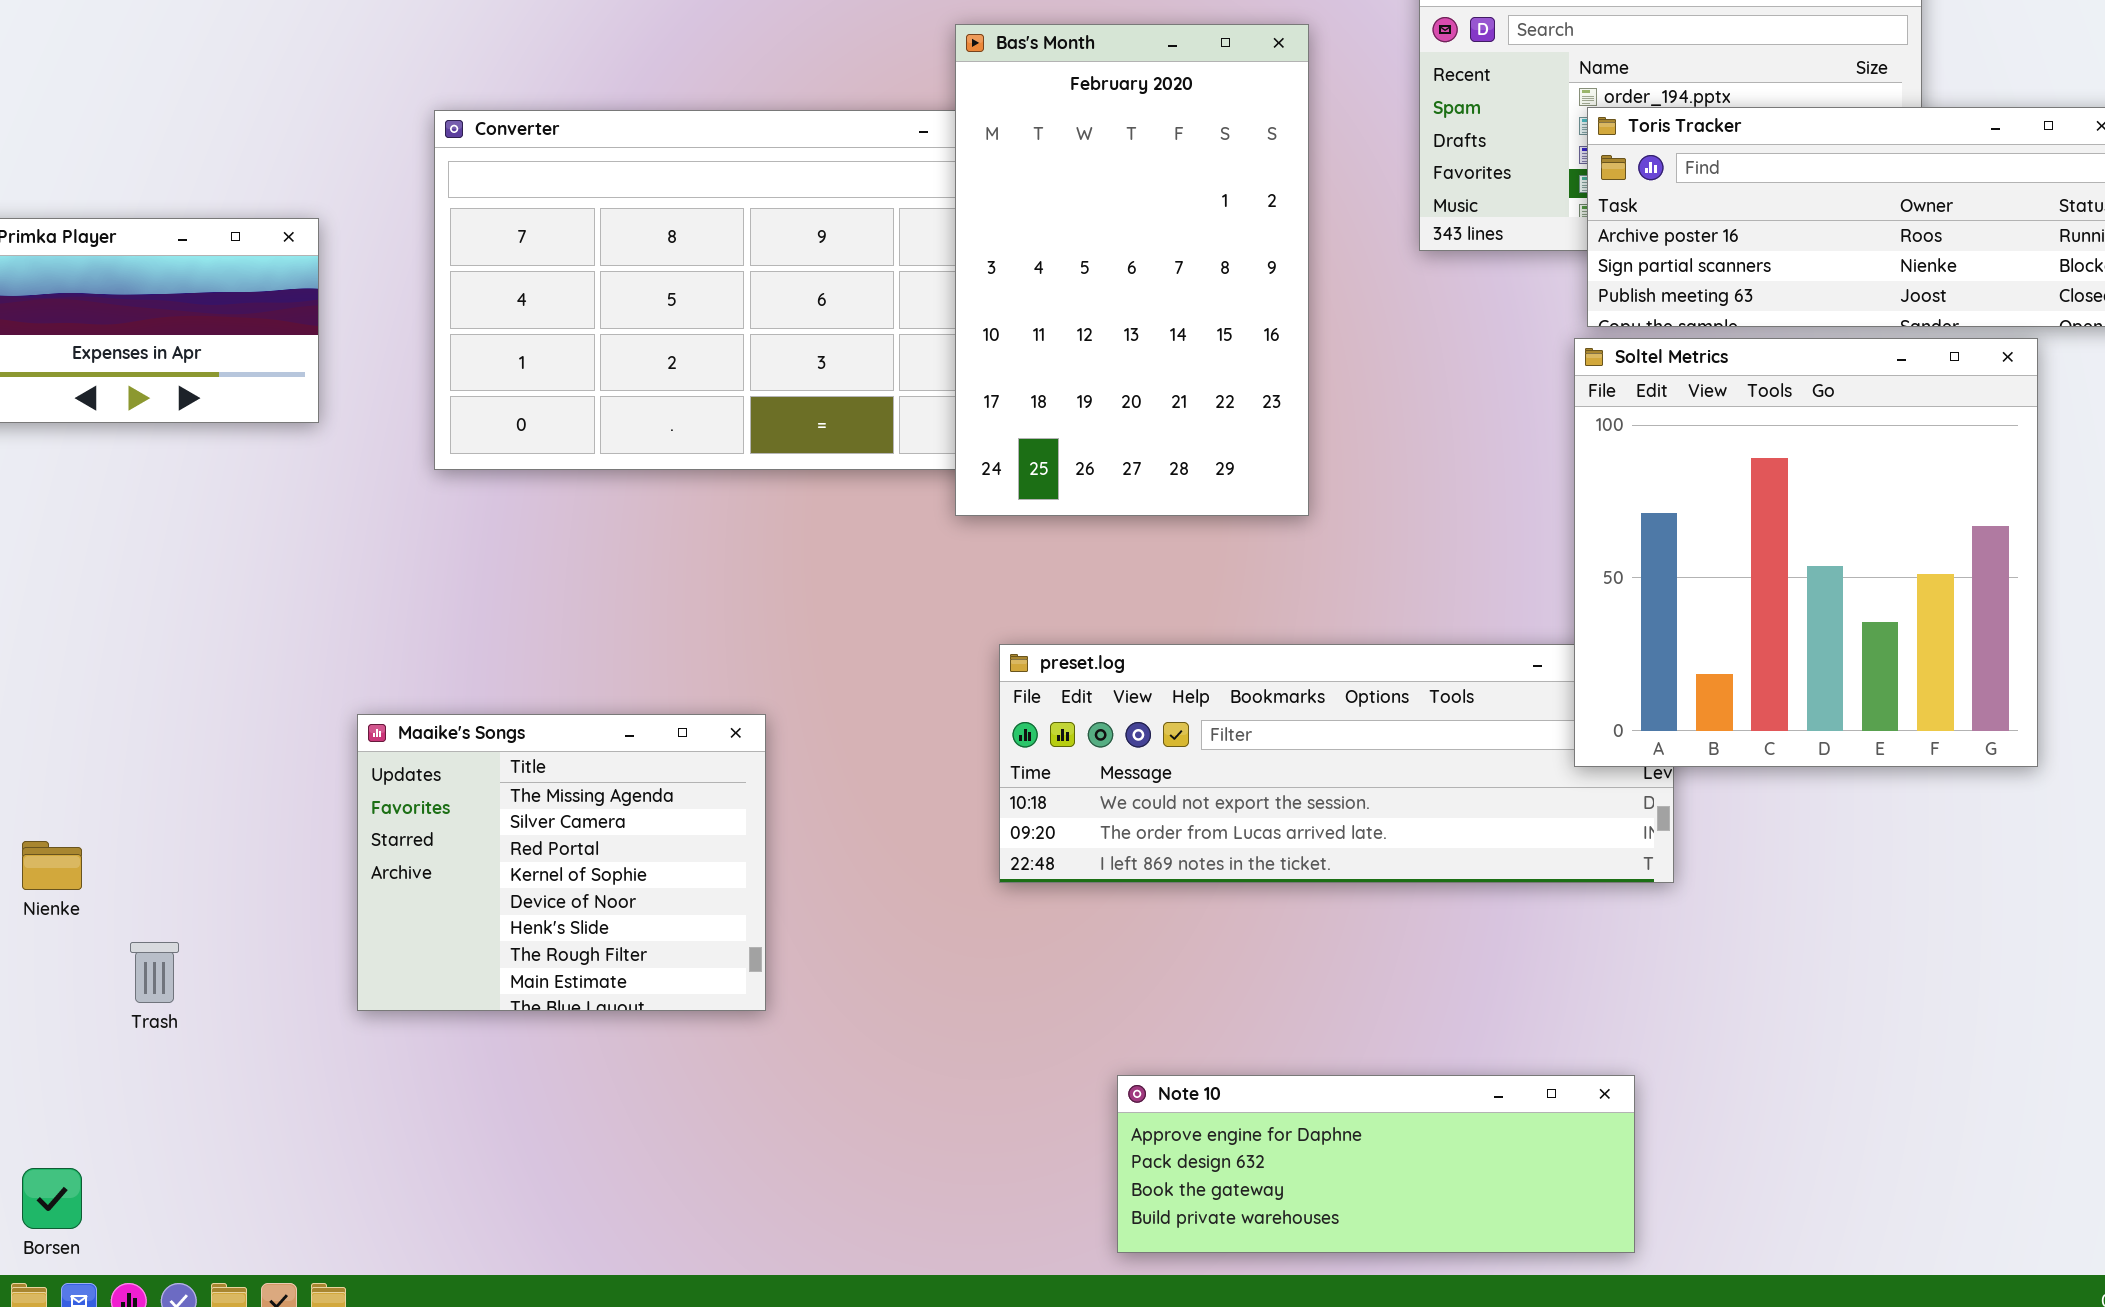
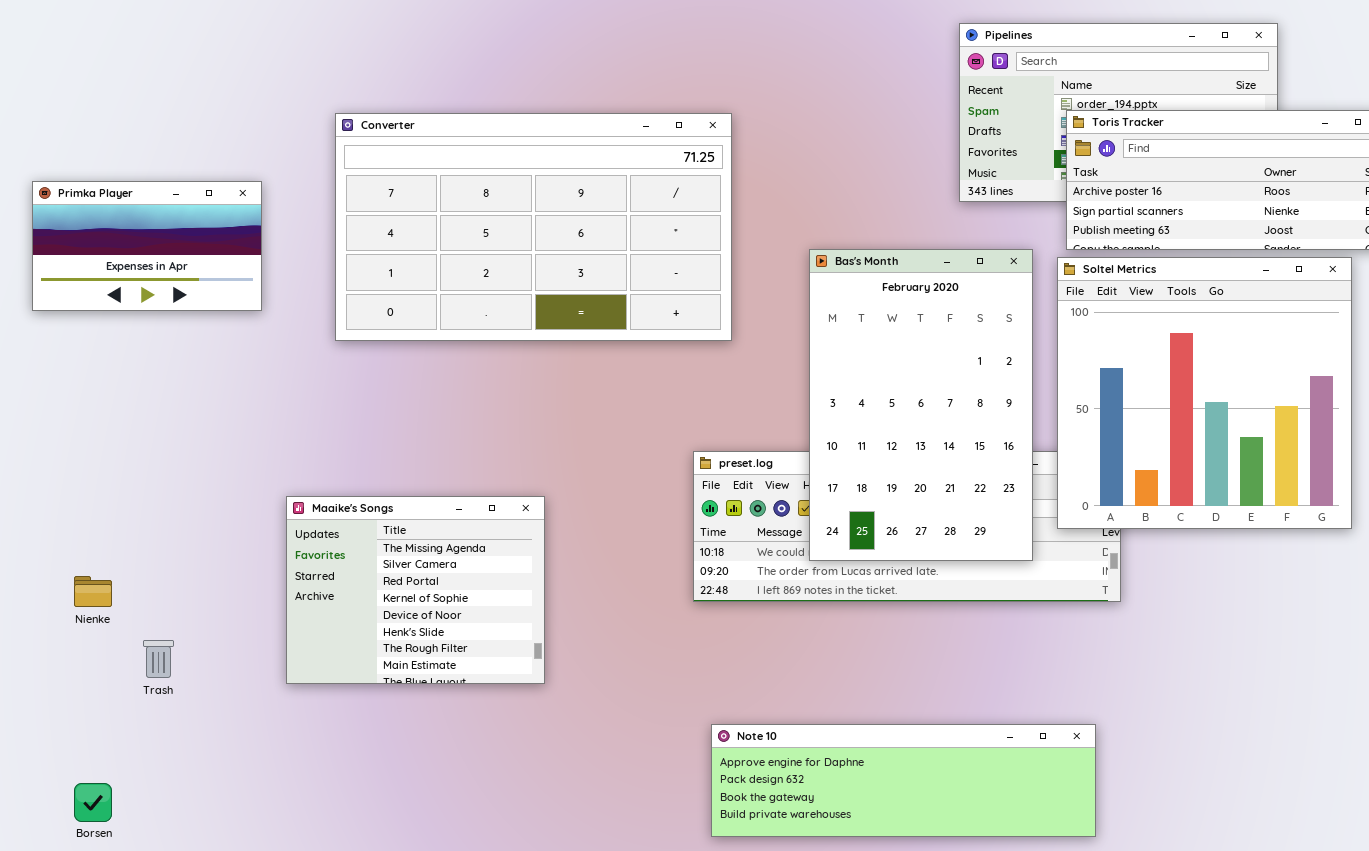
Bas's Month: [955,24,1309,516] -> [809,249,1033,561], moved
Note 10: [1117,1075,1635,1253] -> [711,724,1096,837], resized

